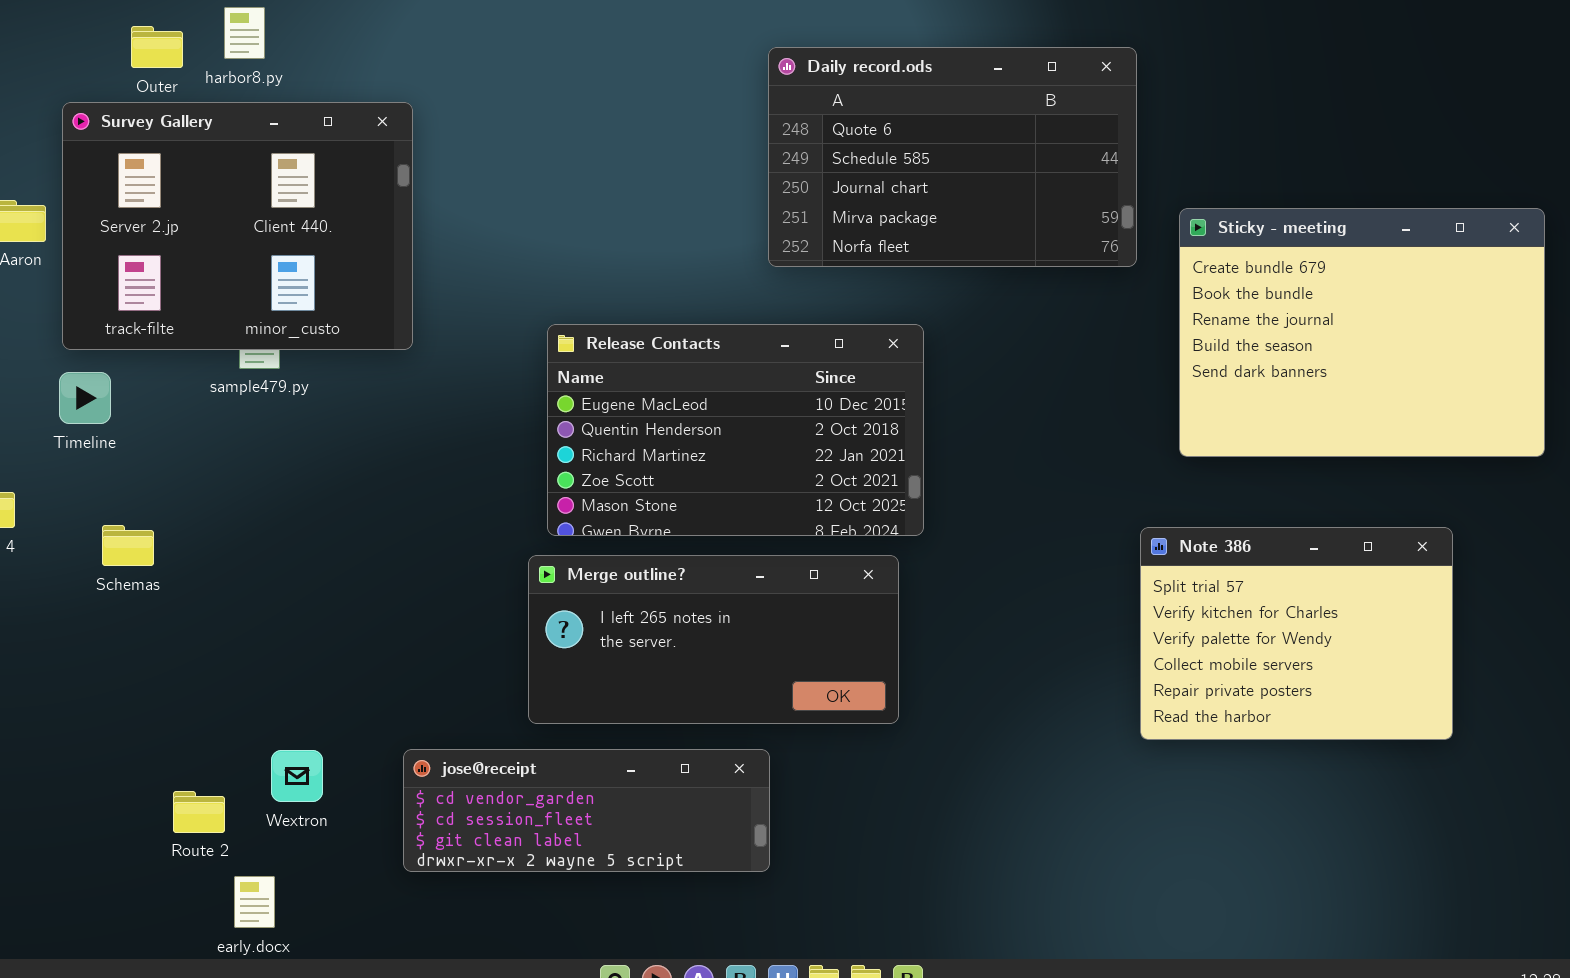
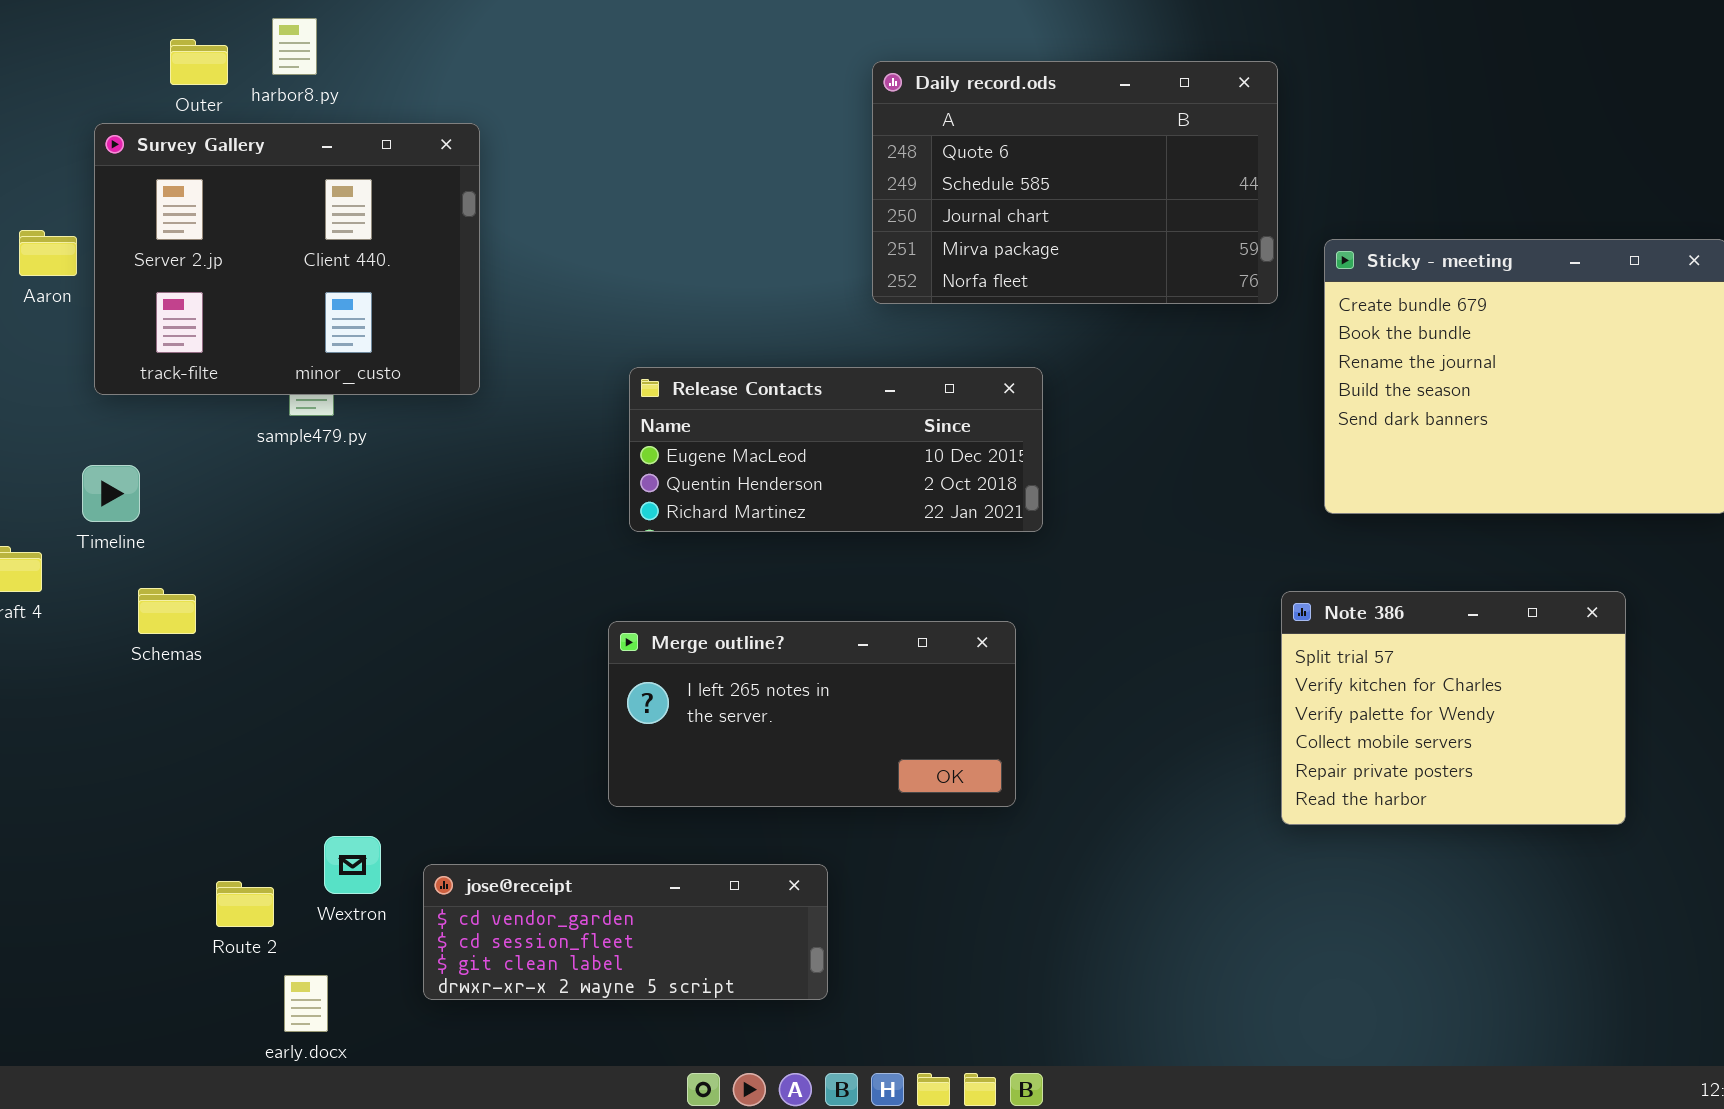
Release Contacts: [547,324,924,536] -> [629,367,1043,532], resized
Timeline: [59,372,111,424] -> [82,465,140,522], moved
jose@receipt: [403,749,770,872] -> [423,864,828,1000], moved

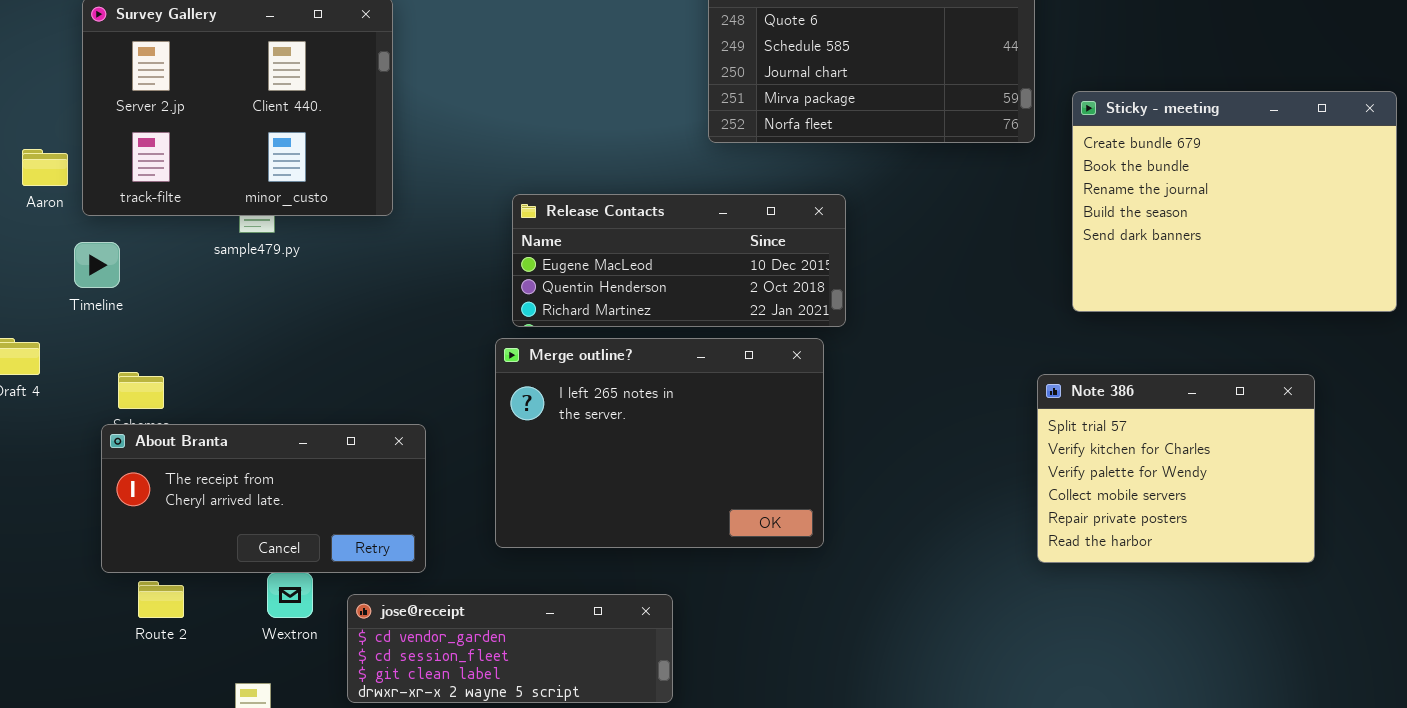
Aaron: [19,230,77,276] -> [22,149,68,186], moved
Timeline: [82,465,140,522] -> [74,242,120,288], moved
Merge outline?: [608,621,1016,807] -> [495,338,824,548], resized
About Branta: none -> [101,424,426,573], opened
Route 2: [216,881,274,927] -> [138,581,184,618], moved

